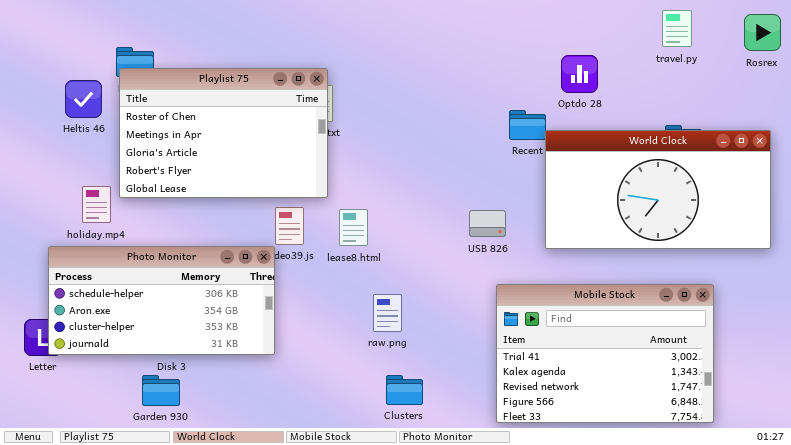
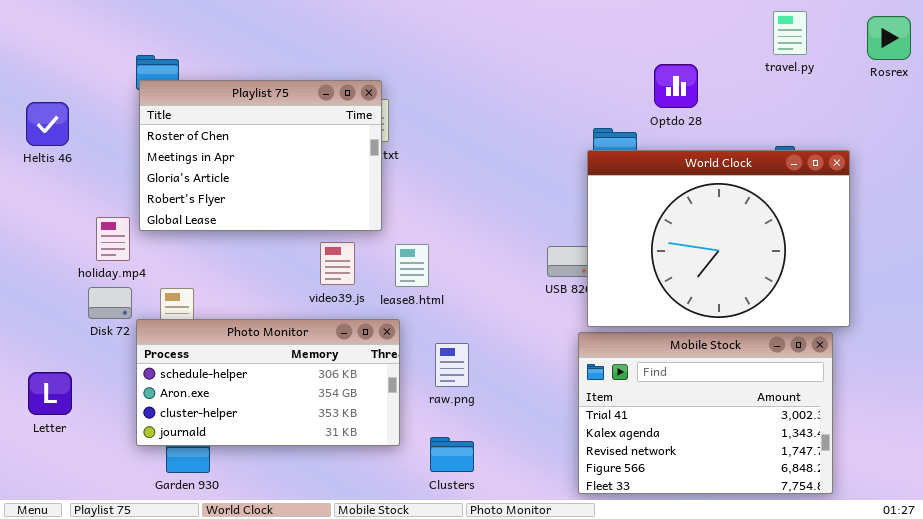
Heltis 46: [65,80,102,118] -> [26,102,69,146], moved
World Clock: [545,130,771,249] -> [587,150,850,327], moved, resized
Photo Monitor: [48,246,275,355] -> [136,319,400,446], moved
Clusters: [386,375,423,405] -> [430,437,474,472], moved

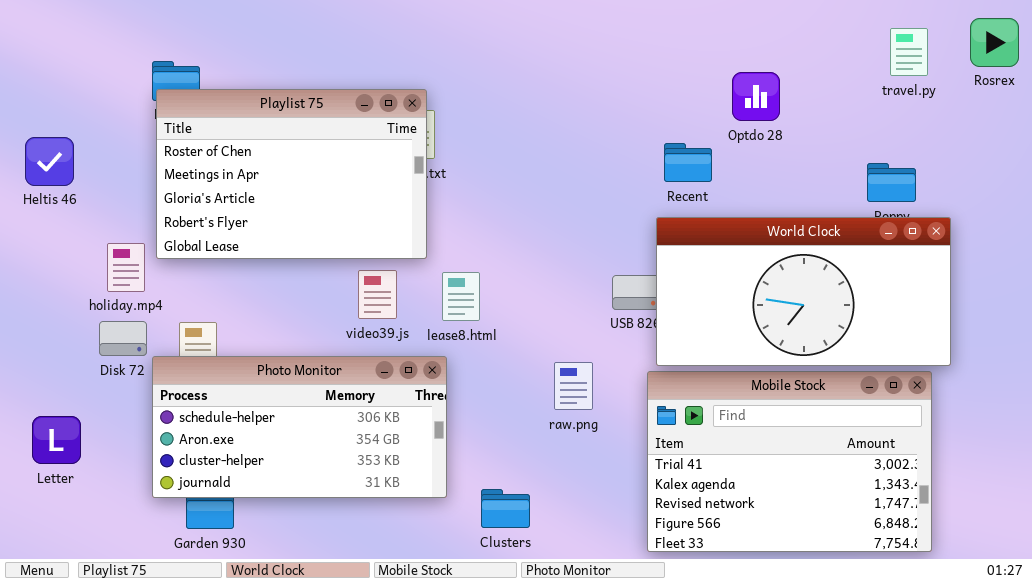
travel.py: [773,11,807,55] -> [890,28,928,76], moved
Heltis 46: [26,102,69,146] -> [25,137,74,186], moved
World Clock: [587,150,850,327] -> [656,217,951,366], resized
raw.png: [435,343,469,387] -> [554,362,593,410], moved

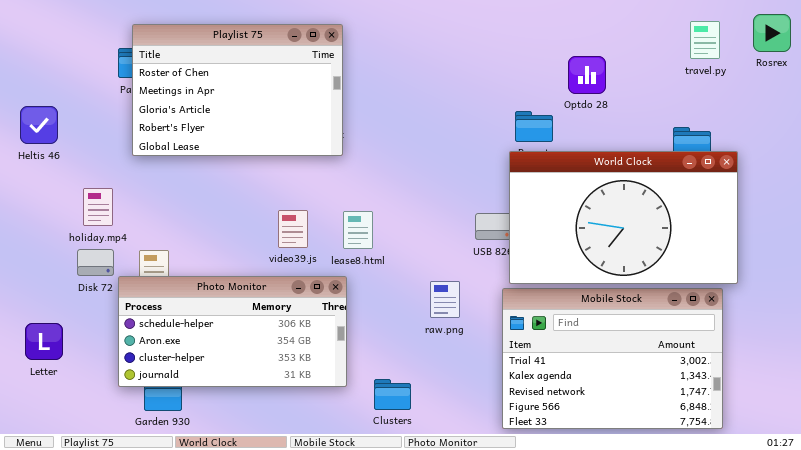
Playlist 75: [156,89,427,259] -> [132,24,343,156], moved
World Clock: [656,217,951,366] -> [509,151,738,284], resized

